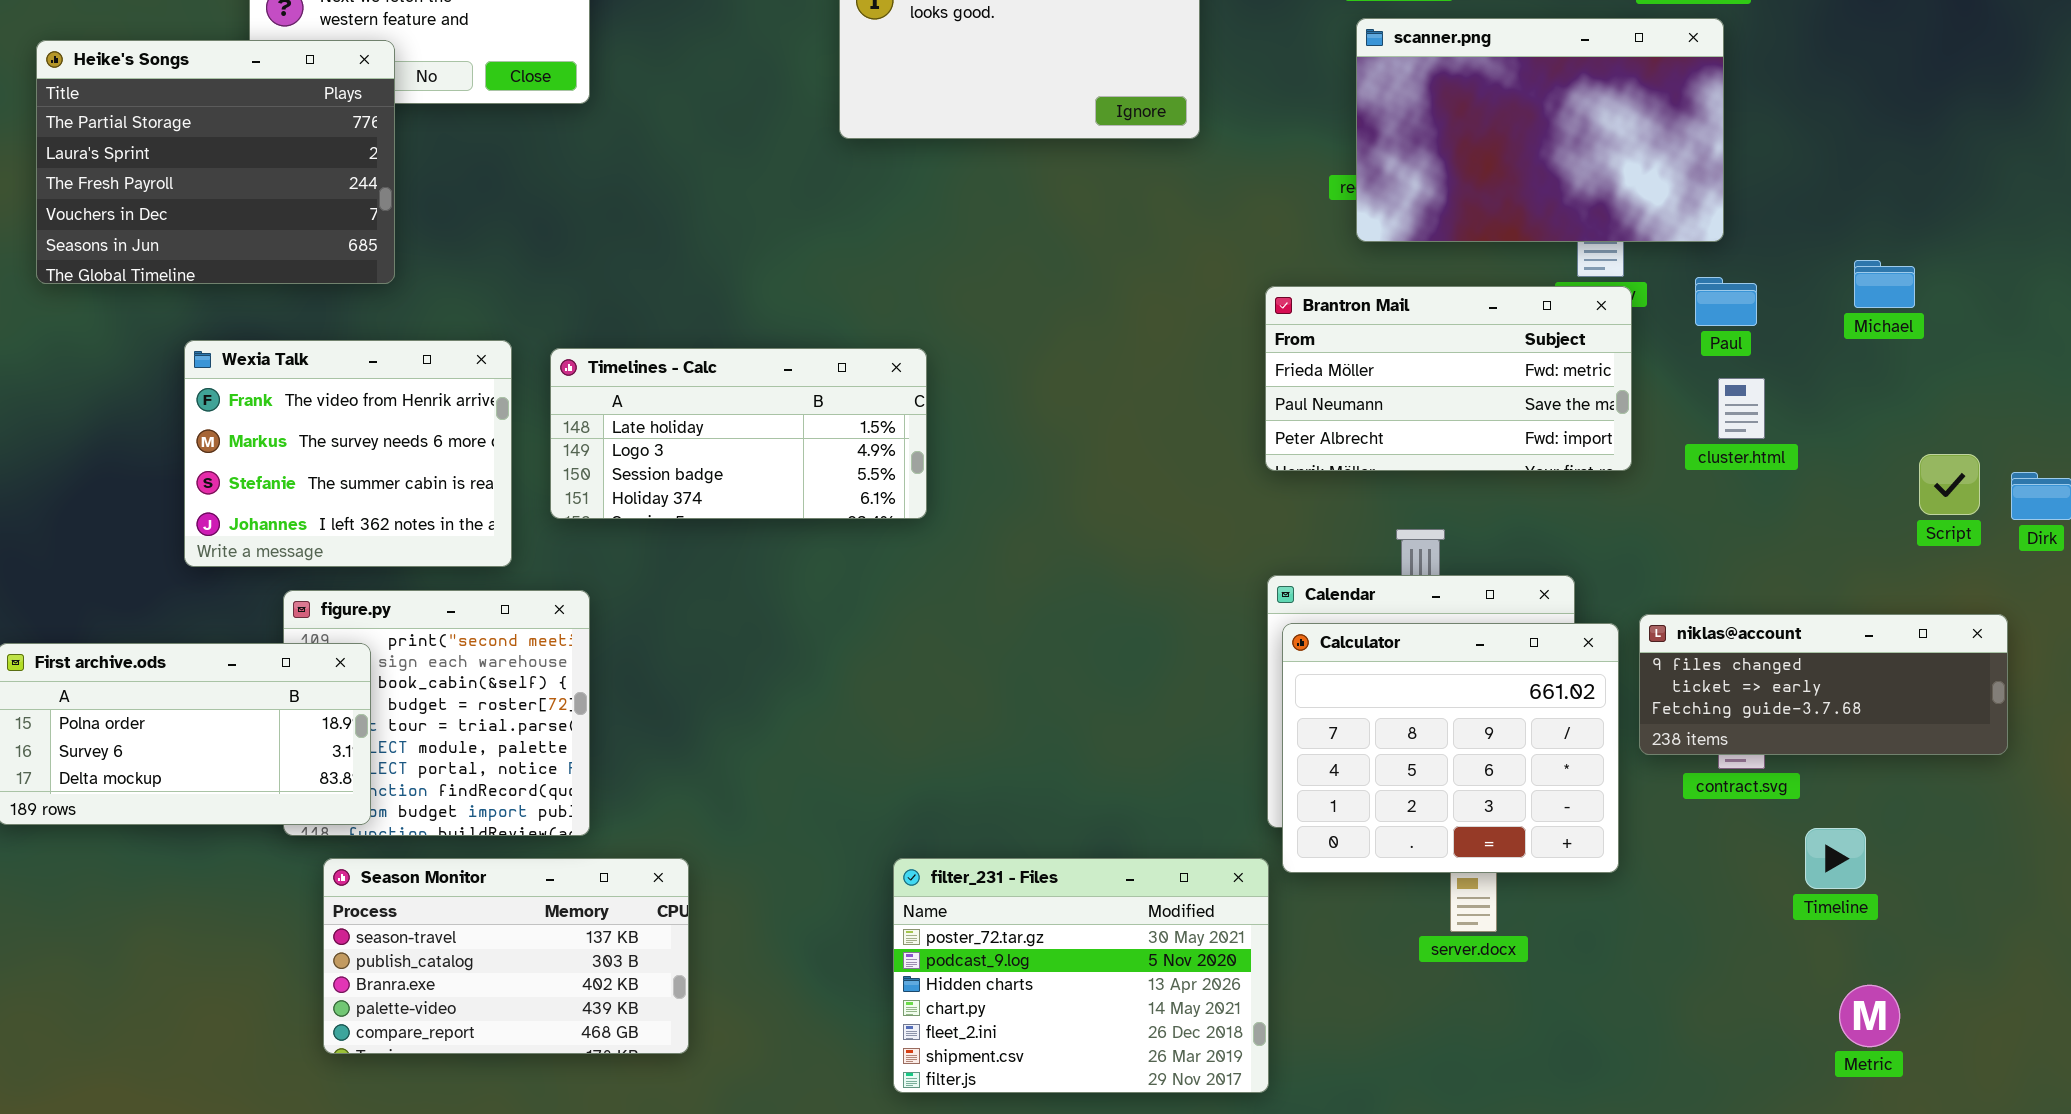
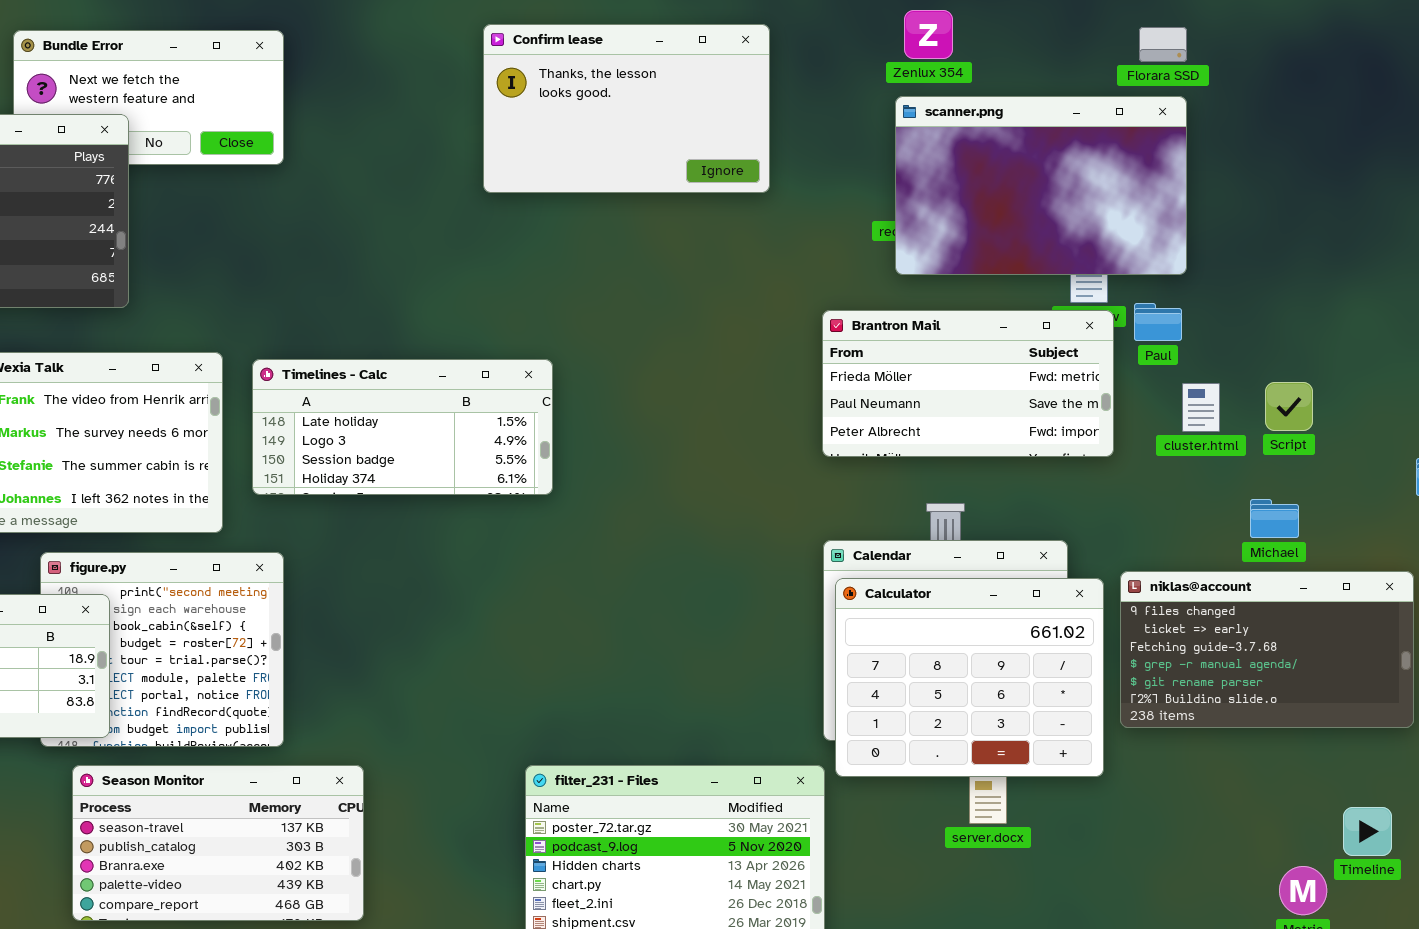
Michael: [1854,260,1915,308] -> [1250,499,1299,538], moved
Paul: [1695,277,1757,326] -> [1134,303,1182,341], moved
Script: [1919,454,1980,515] -> [1265,382,1313,431], moved
niklas@account: [1639,614,2008,755] -> [1120,571,1414,728], resized
Timeline: [1805,828,1866,889] -> [1343,807,1392,856], moved

